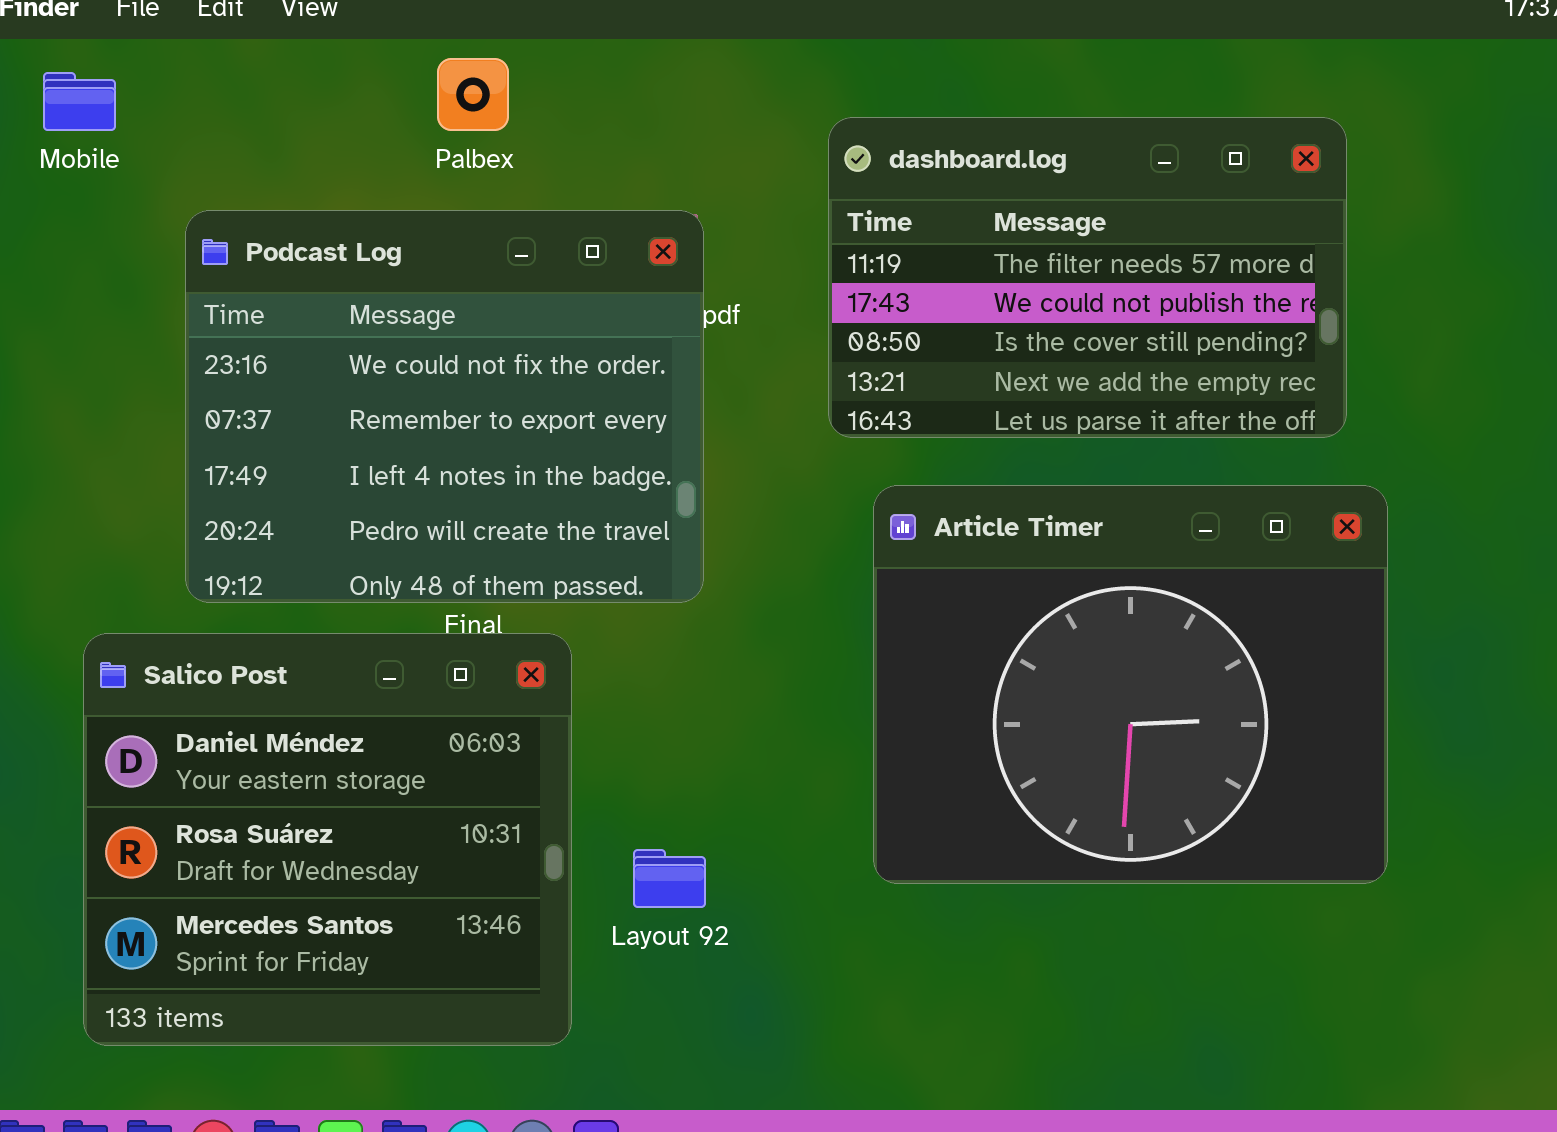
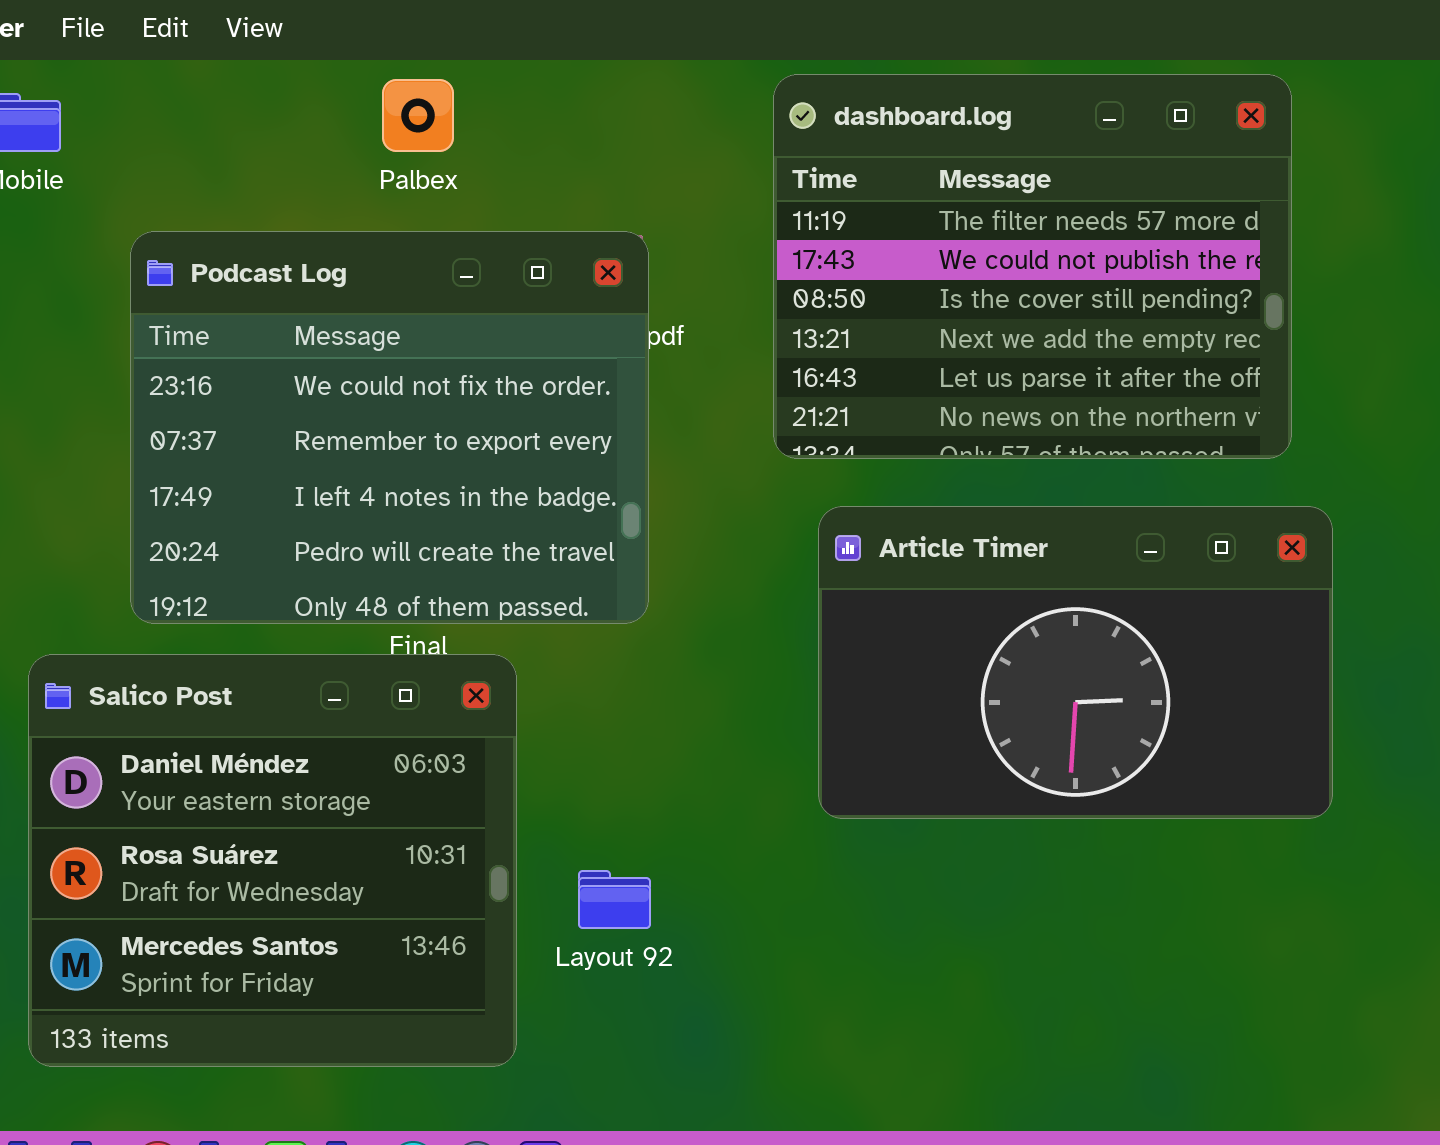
dashboard.log: [828,117,1347,438] -> [773,74,1292,459], resized
Article Timer: [873,485,1388,884] -> [818,506,1333,819], resized

